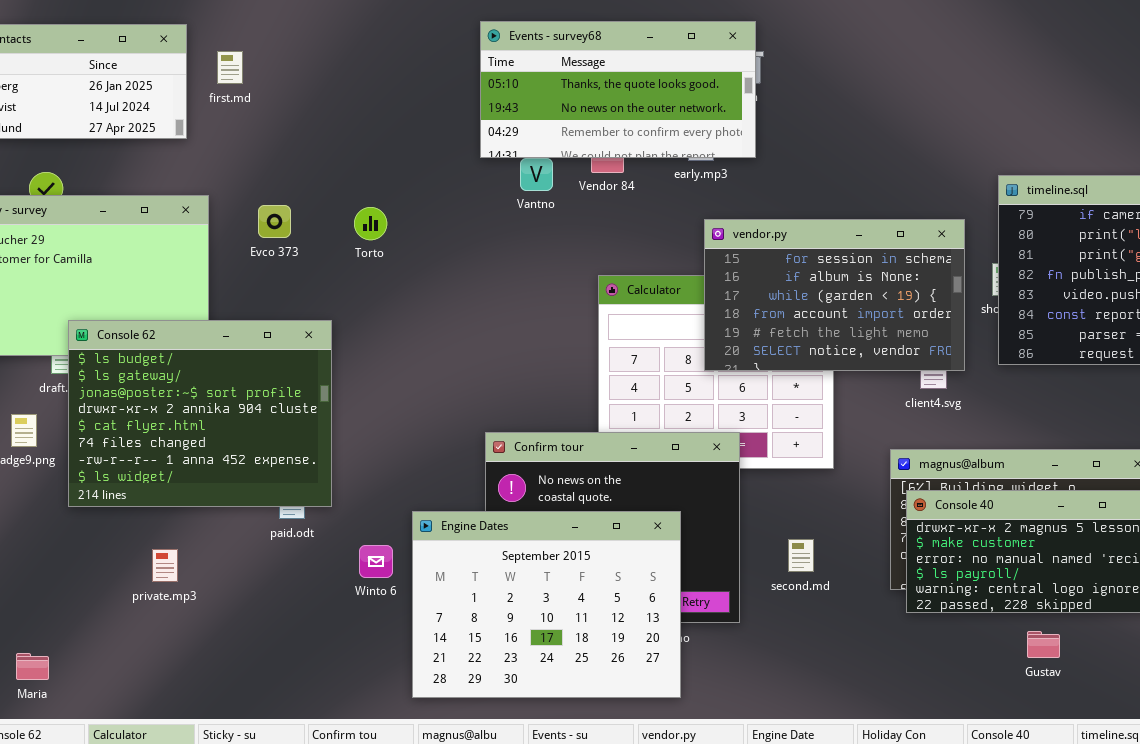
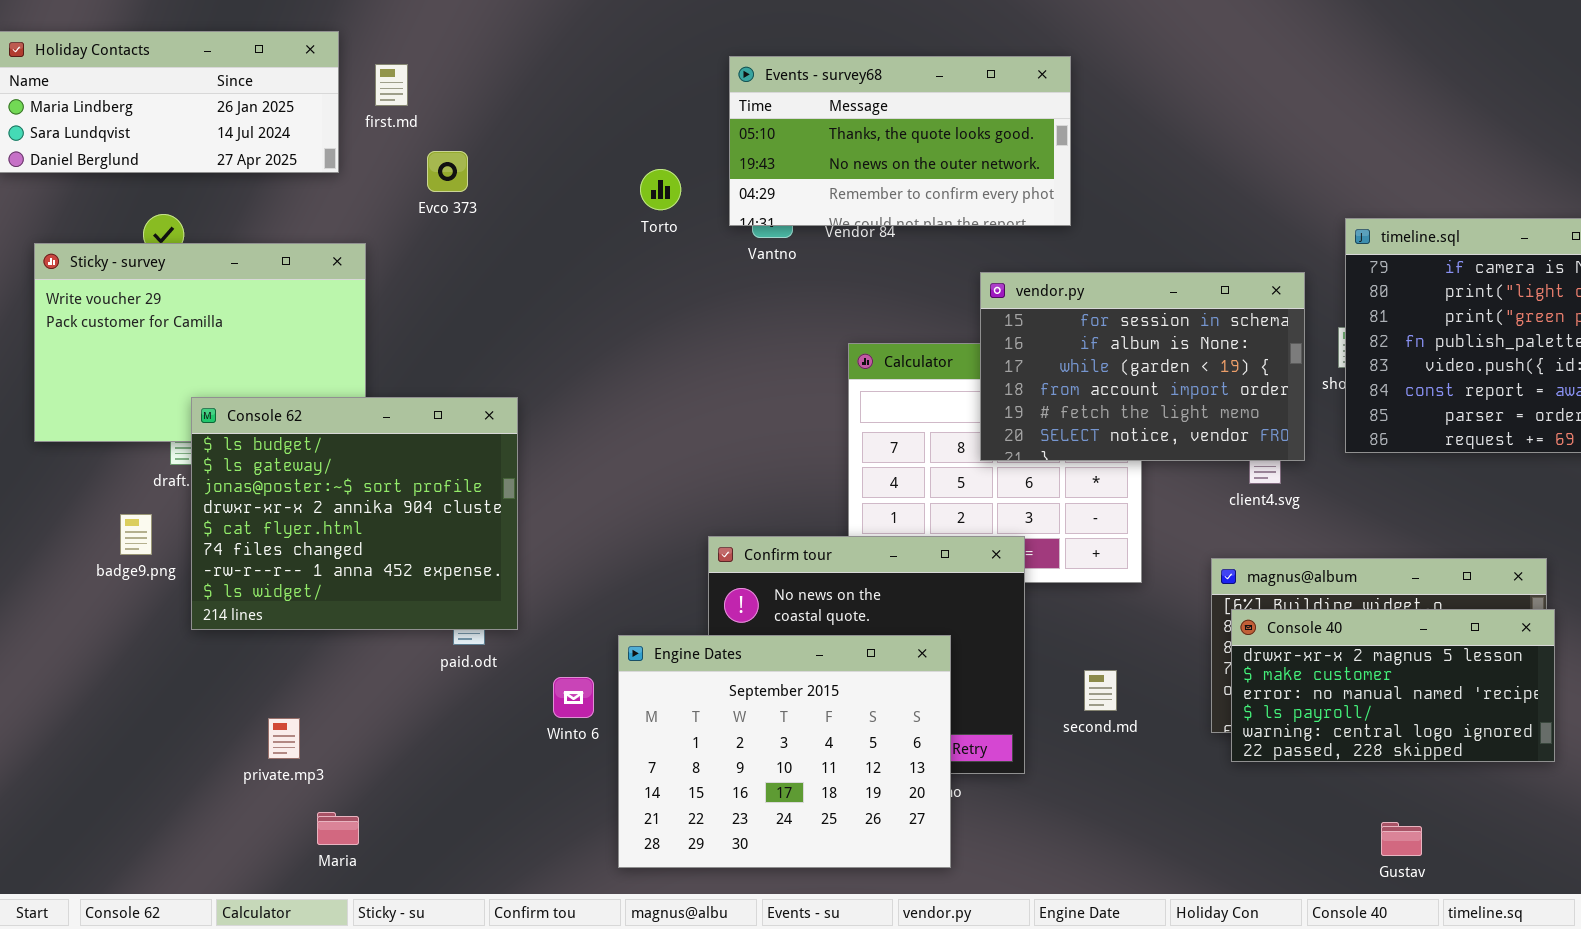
Events - survey68: [480,21,756,158] -> [729,56,1071,226], moved
Evco 373: [258,205,291,238] -> [427,151,468,192], moved
Torto: [354,207,387,240] -> [640,169,681,210], moved
private.mp3: [152,549,178,582] -> [268,718,300,759], moved
Gustav: [1027,631,1060,658] -> [1381,822,1422,856], moved
Maria: [16,653,49,680] -> [317,812,359,845], moved

